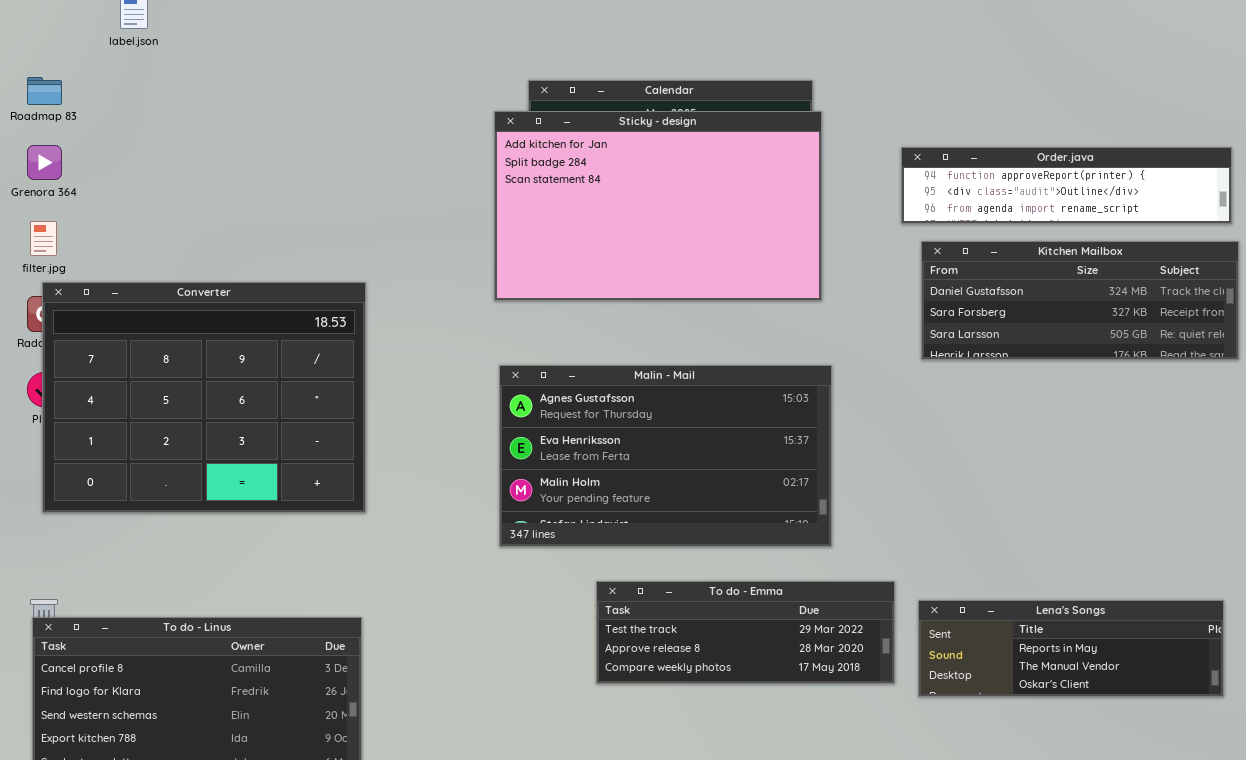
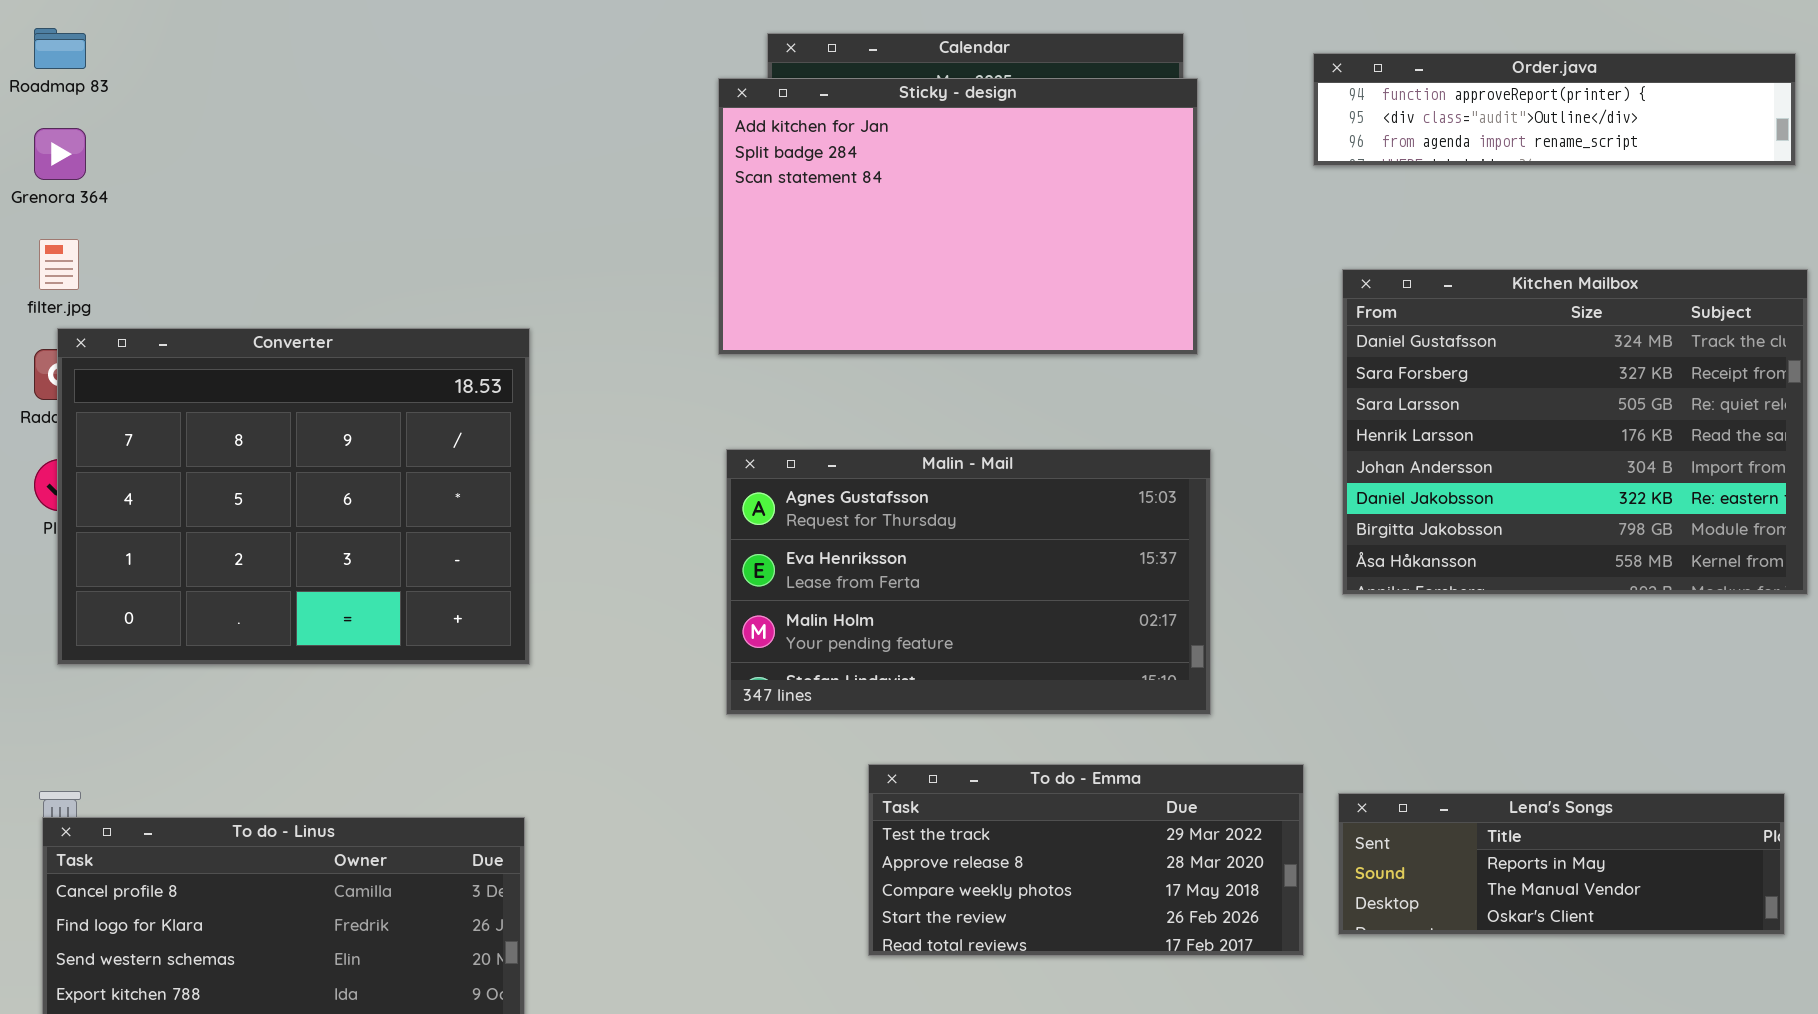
Order.java: [901,147,1232,224] -> [1313,53,1796,166], moved
Kitchen Mailbox: [921,241,1239,360] -> [1342,269,1808,595], resized
To do - Emma: [596,581,895,684] -> [868,764,1304,956], resized

